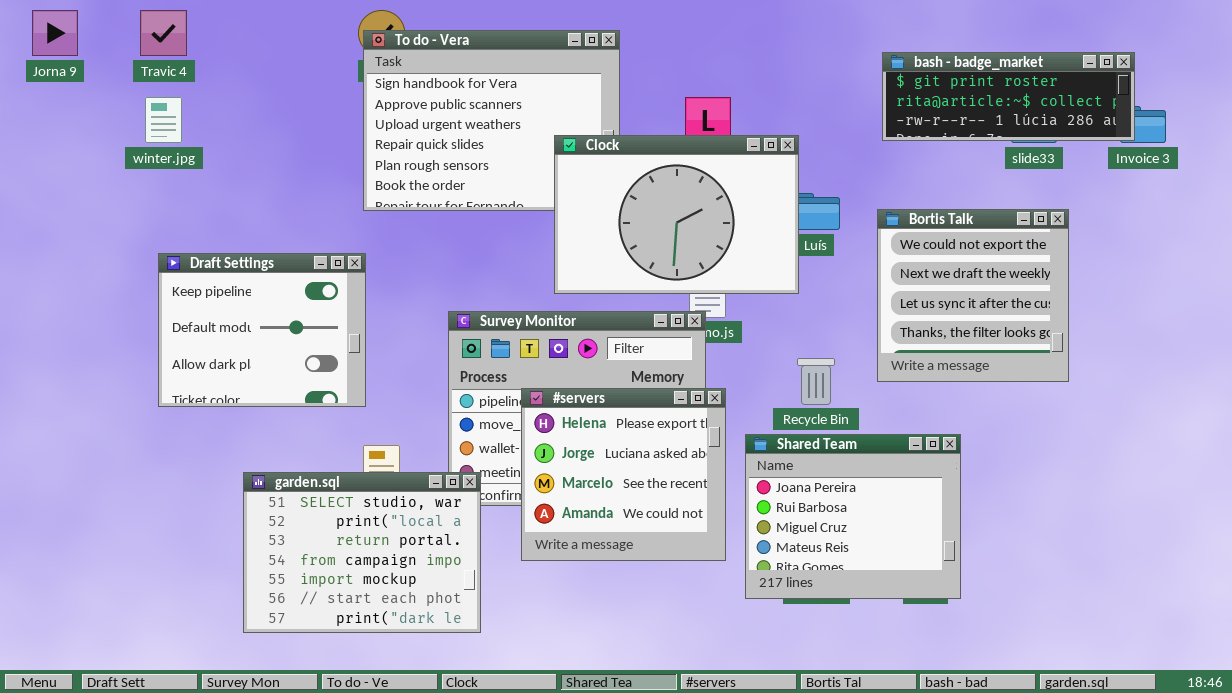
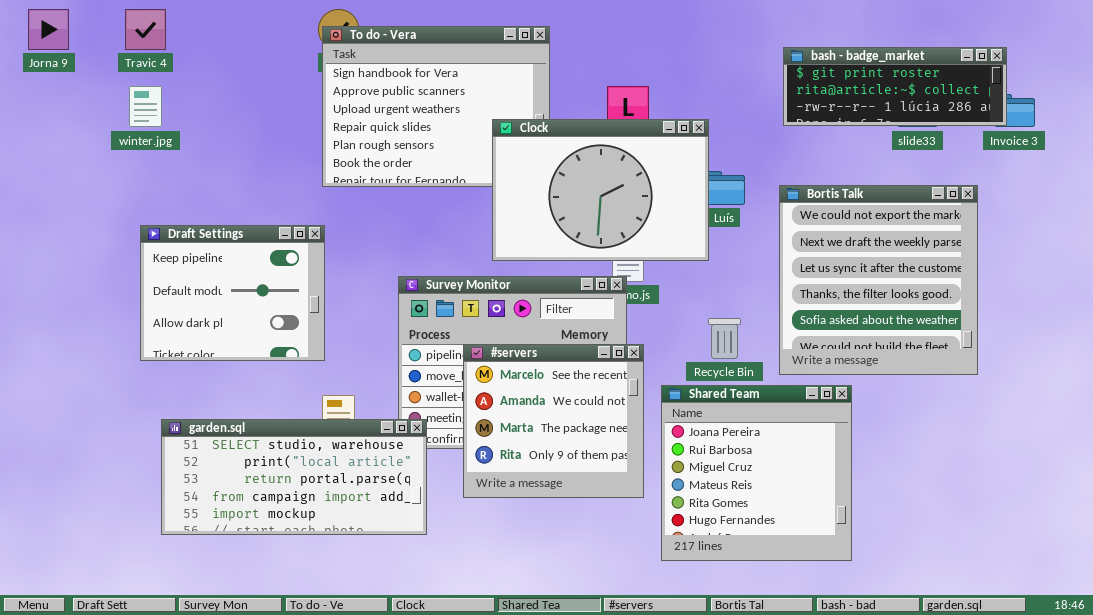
Bortis Talk: [877,209,1069,382] -> [779,185,978,375], resized
#servers: [521,388,726,561] -> [463,344,644,498], scrolled down 2 rows
Shared Team: [745,434,961,599] -> [661,385,852,561], resized
garden.sql: [243,472,481,633] -> [161,419,427,535], resized

